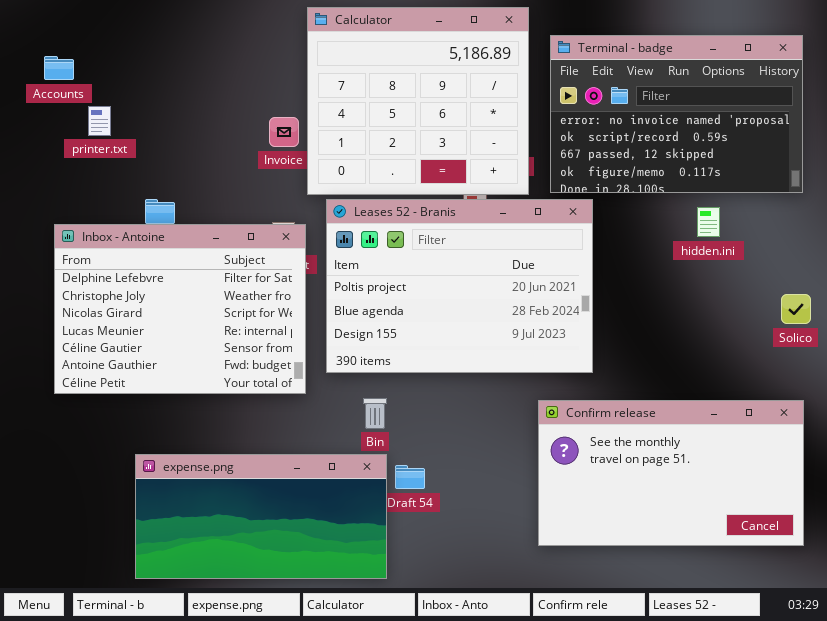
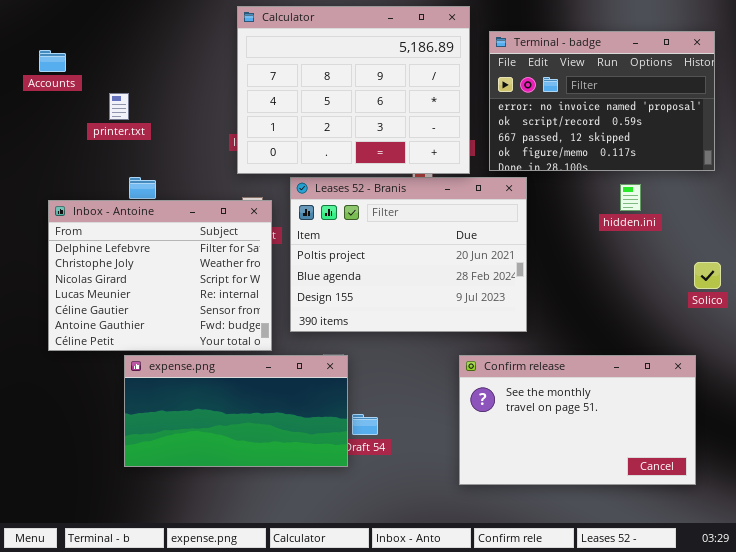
Calculator: [307,7,529,195] -> [237,6,470,174], resized
printer.txt: [88,106,111,136] -> [109,93,129,120], moved
Confirm release: [538,400,804,546] -> [459,355,696,485], moved
expense.png: [135,454,387,579] -> [124,355,348,467], moved

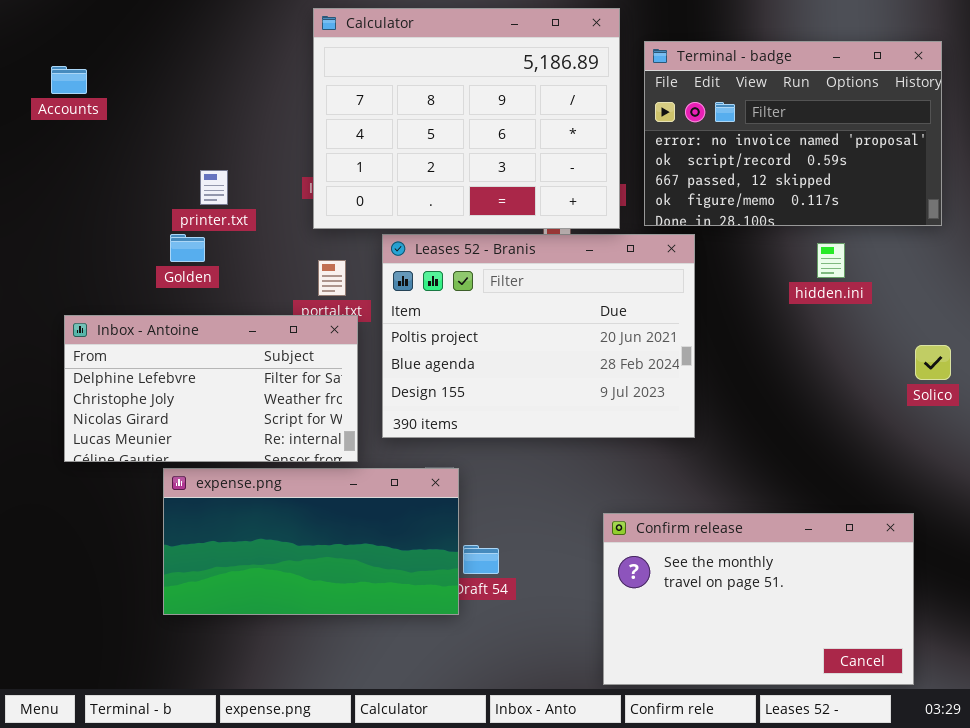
printer.txt: [109,93,129,120] -> [200,170,228,205], moved
Inbox - Antoine: [48,200,272,351] -> [64,315,358,462], resized
Confirm release: [459,355,696,485] -> [603,513,914,685], moved

